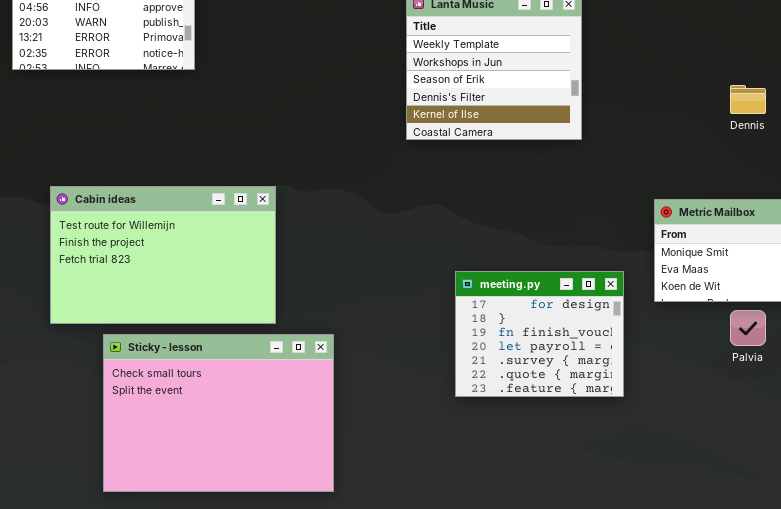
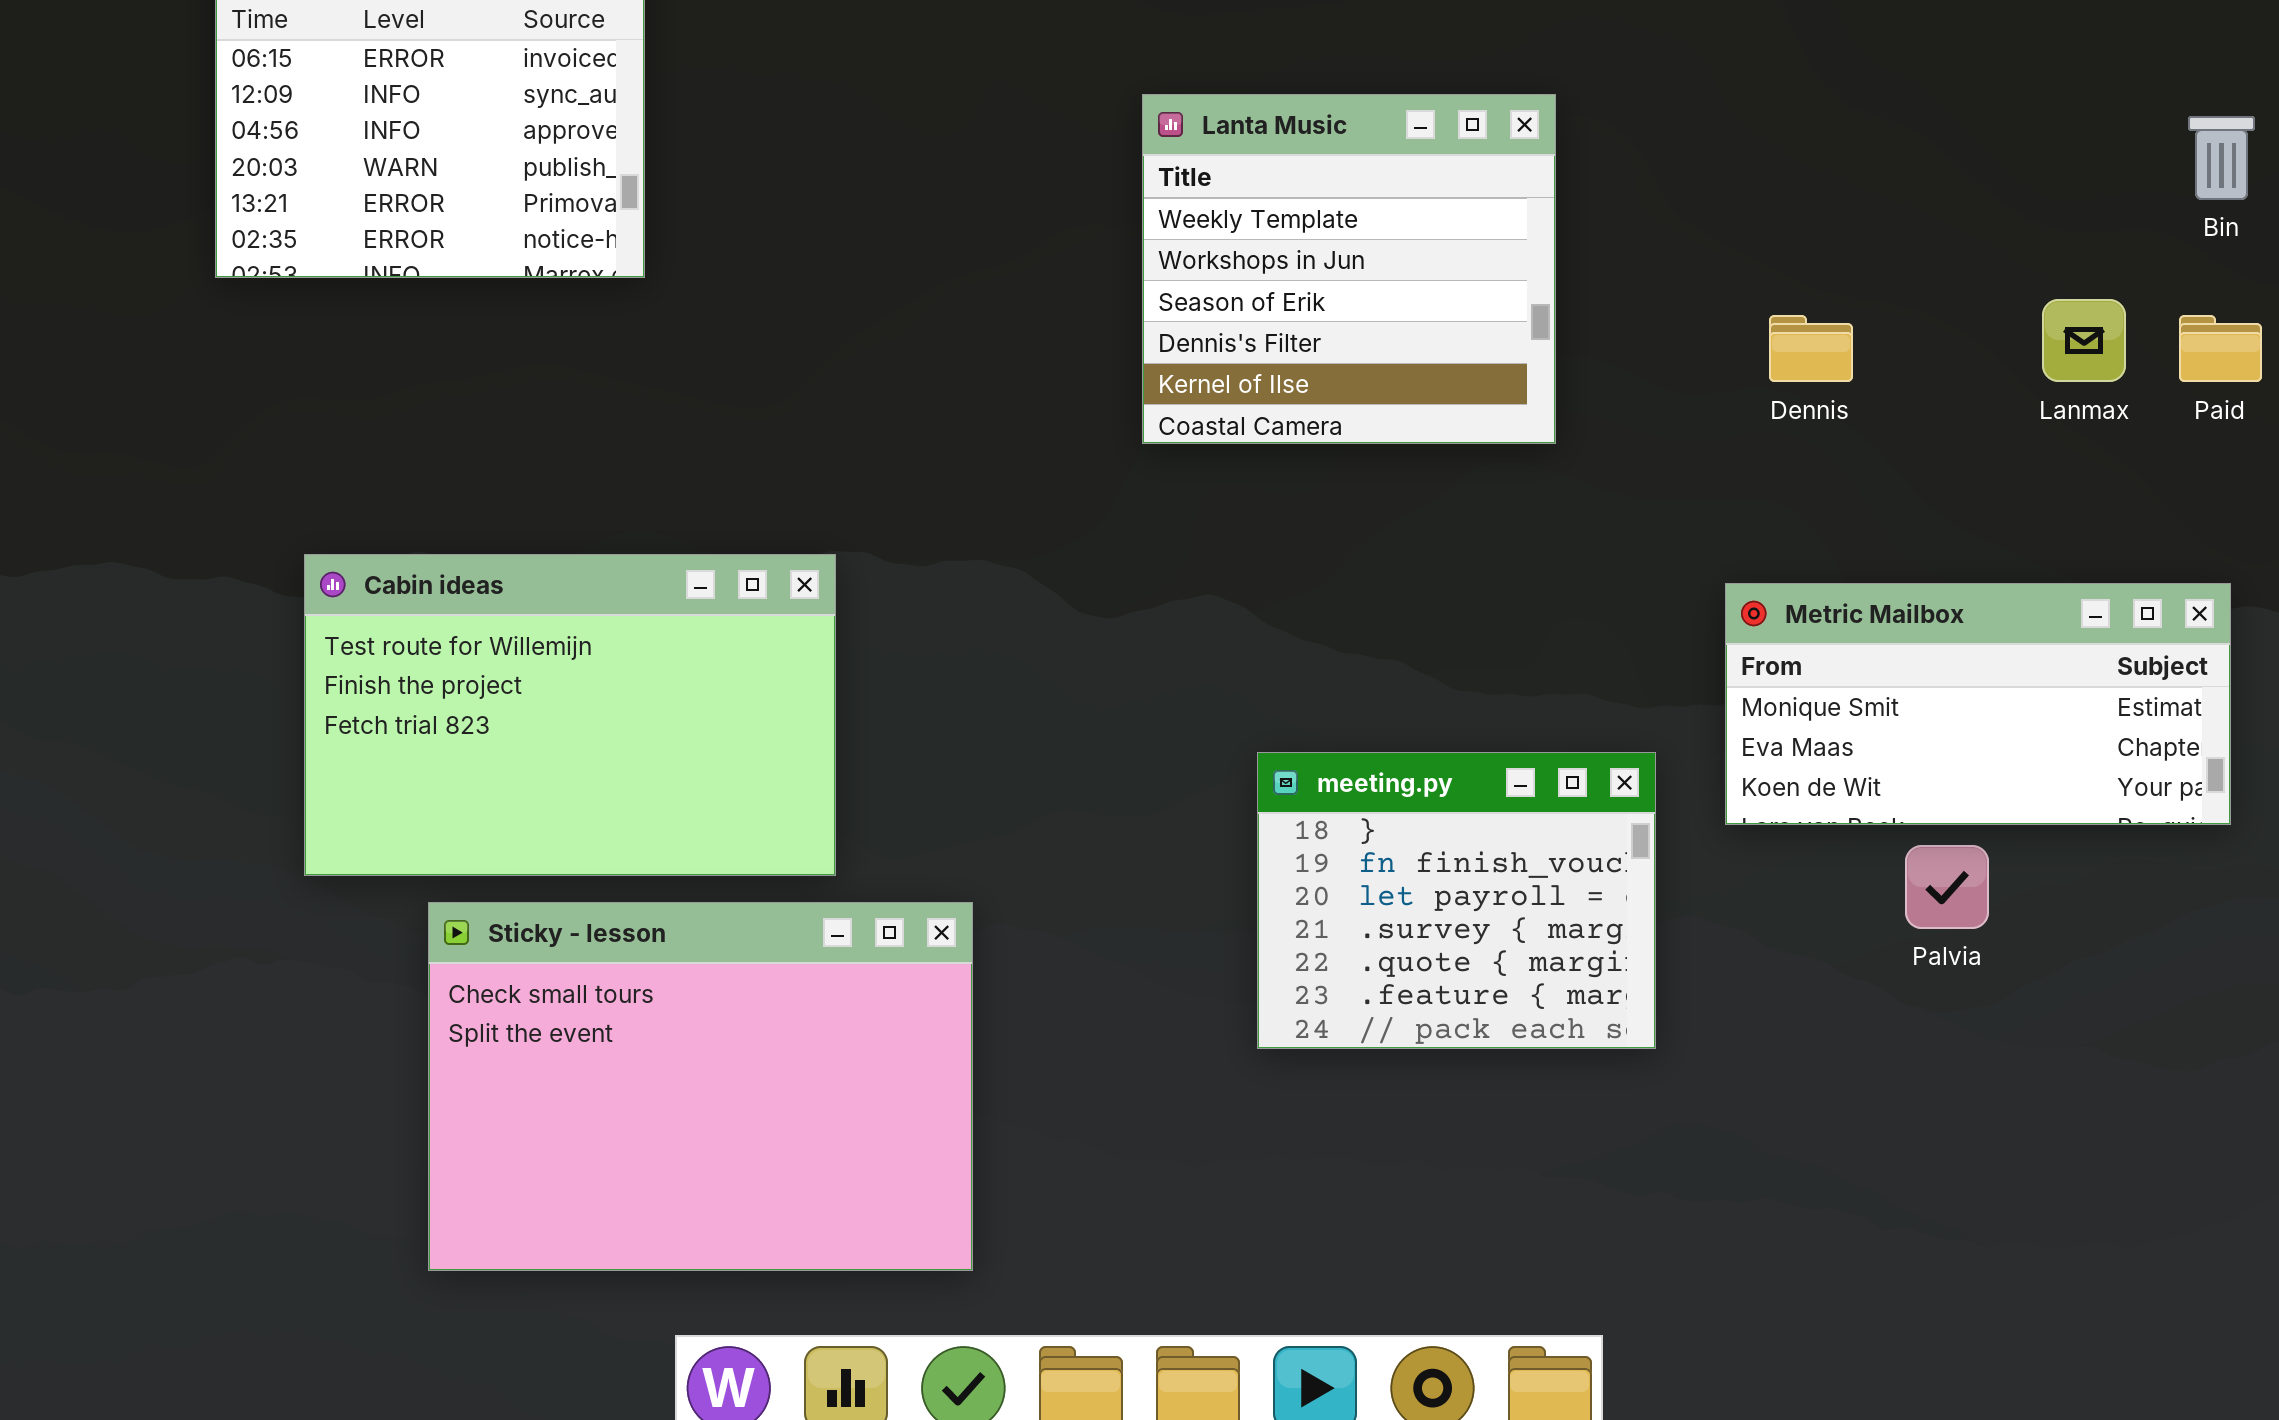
Dennis: [730,85,766,114] -> [1769,315,1853,382], moved
meeting.py: [455,271,624,397] -> [1257,752,1656,1049], scrolled down 1 row

